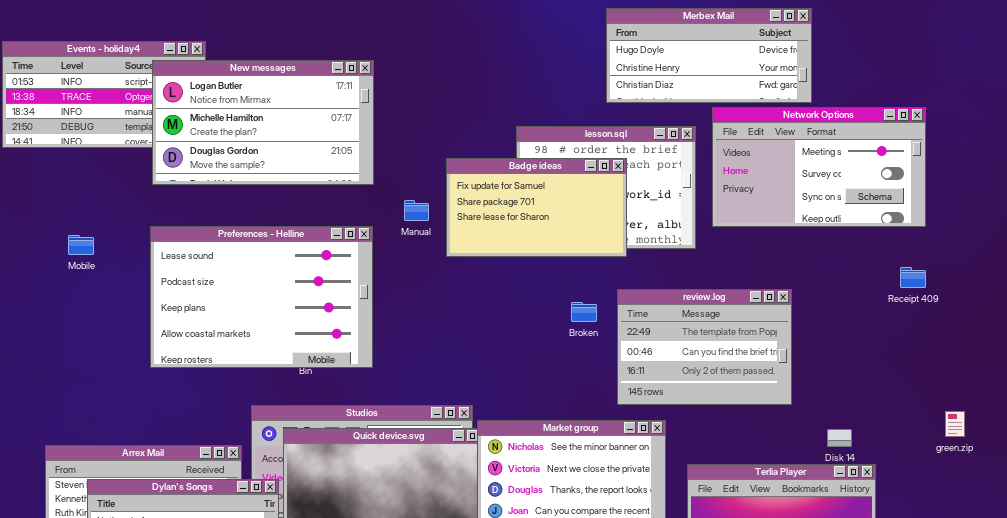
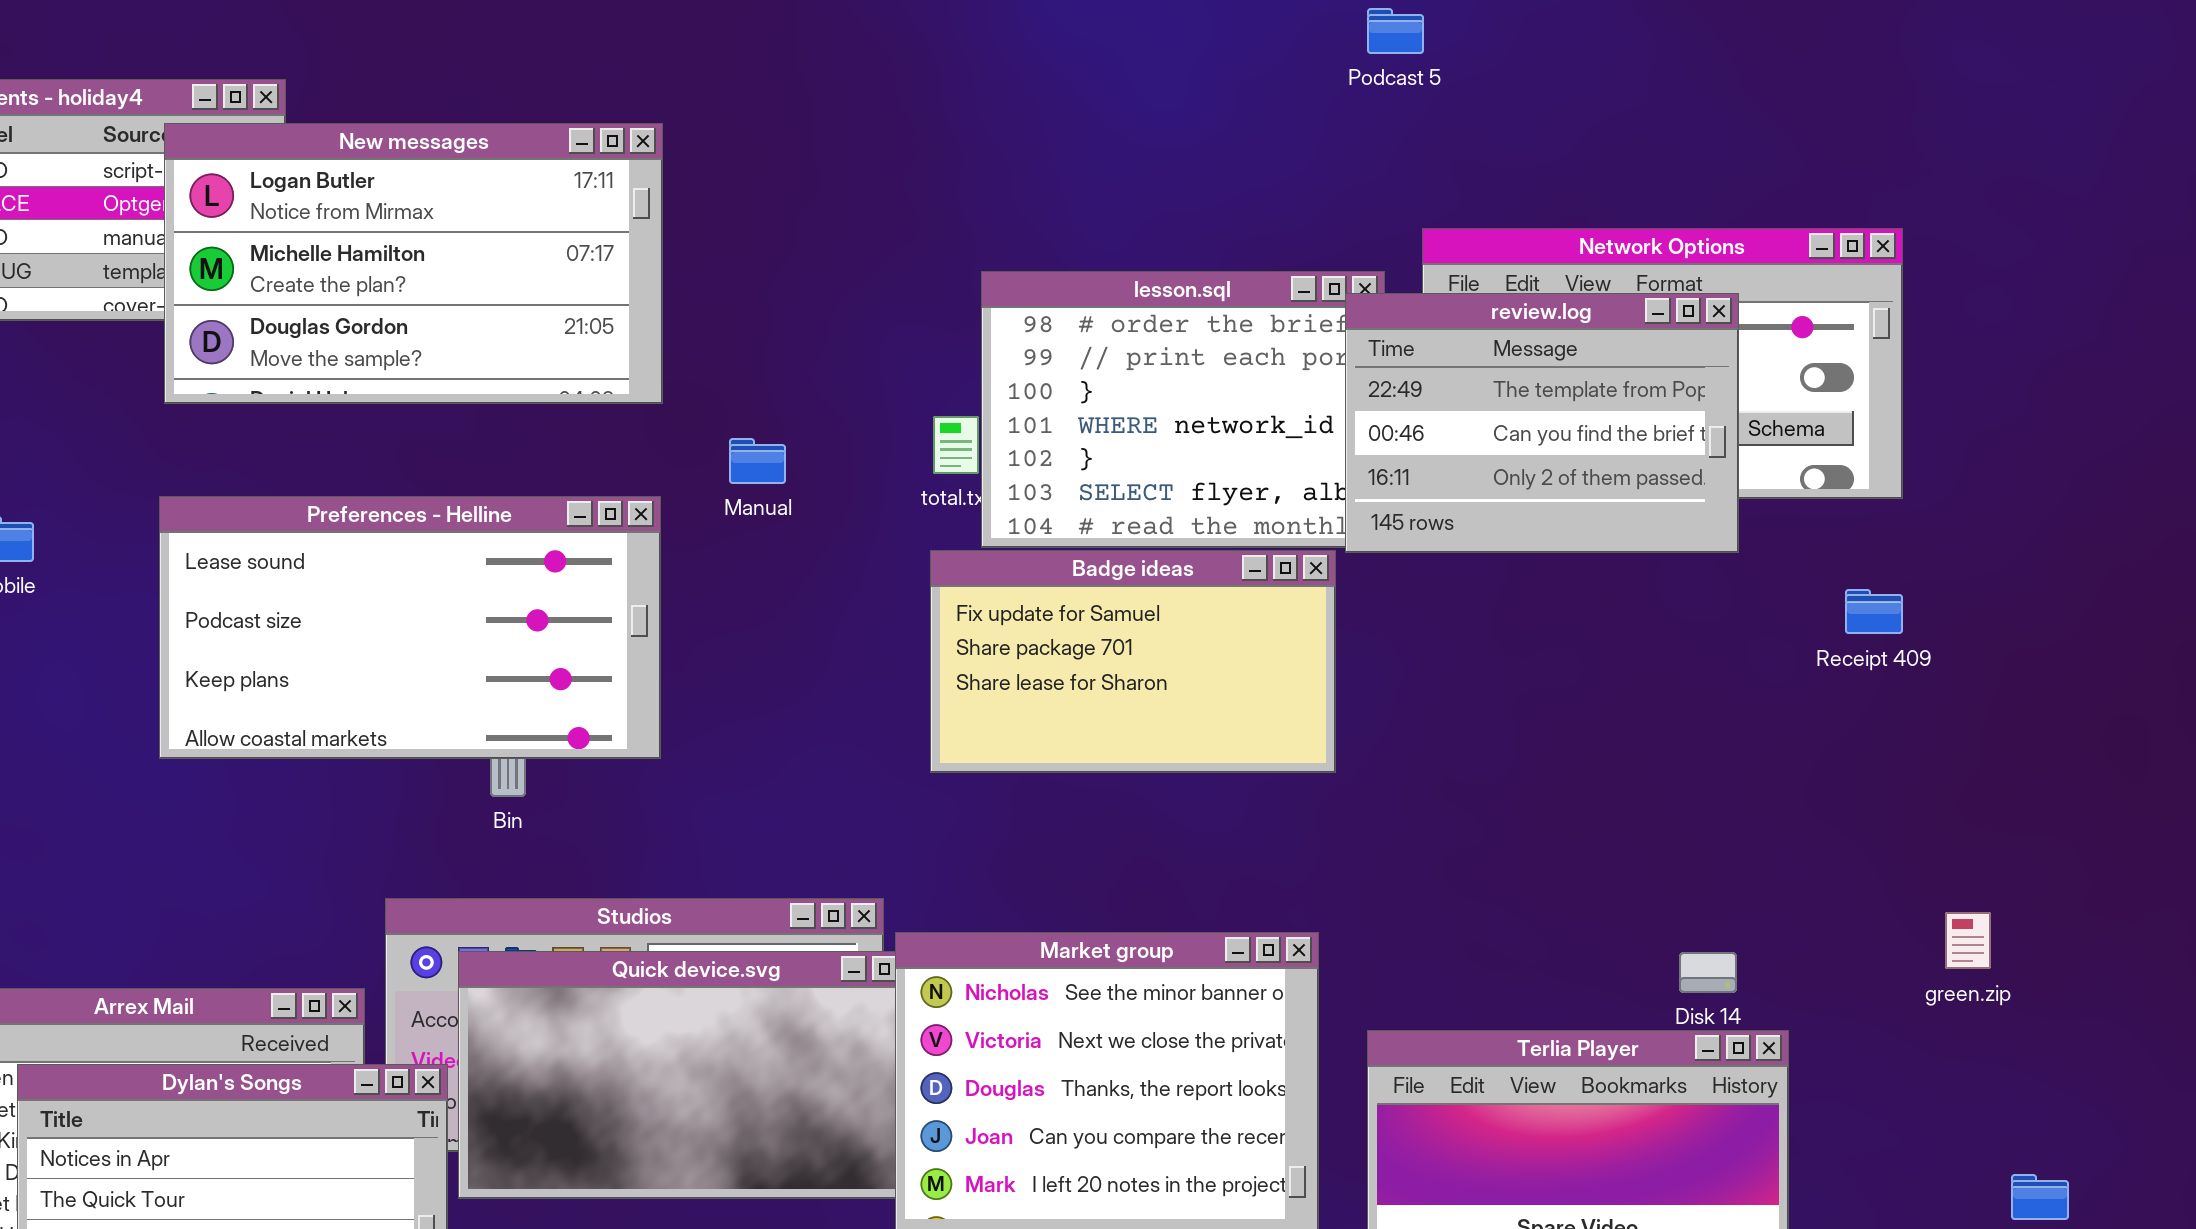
Merbex Mail: [606,8,812,103] -> none, closed
Badge ideas: [446,158,627,257] -> [930,550,1336,773], moved
Preferences - Helline: [150,226,373,368] -> [159,496,661,759], resized
review.log: [617,289,792,405] -> [1345,293,1739,553], moved

